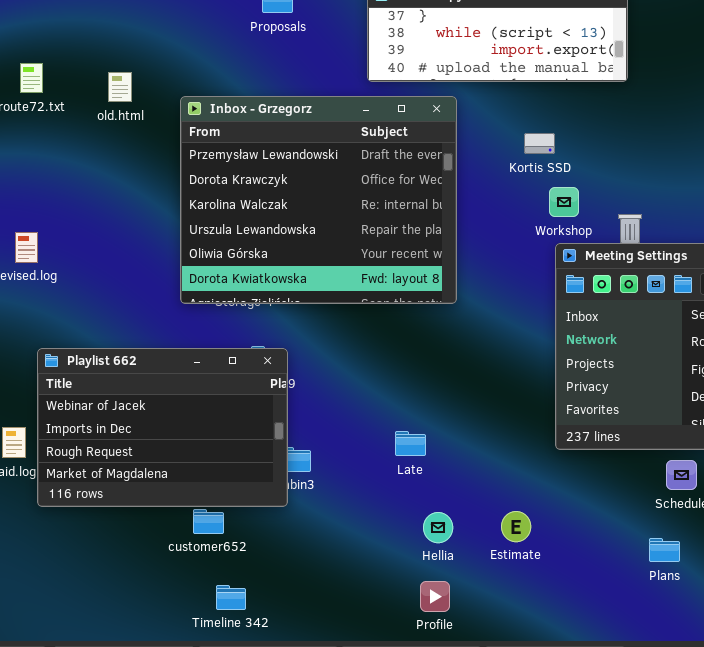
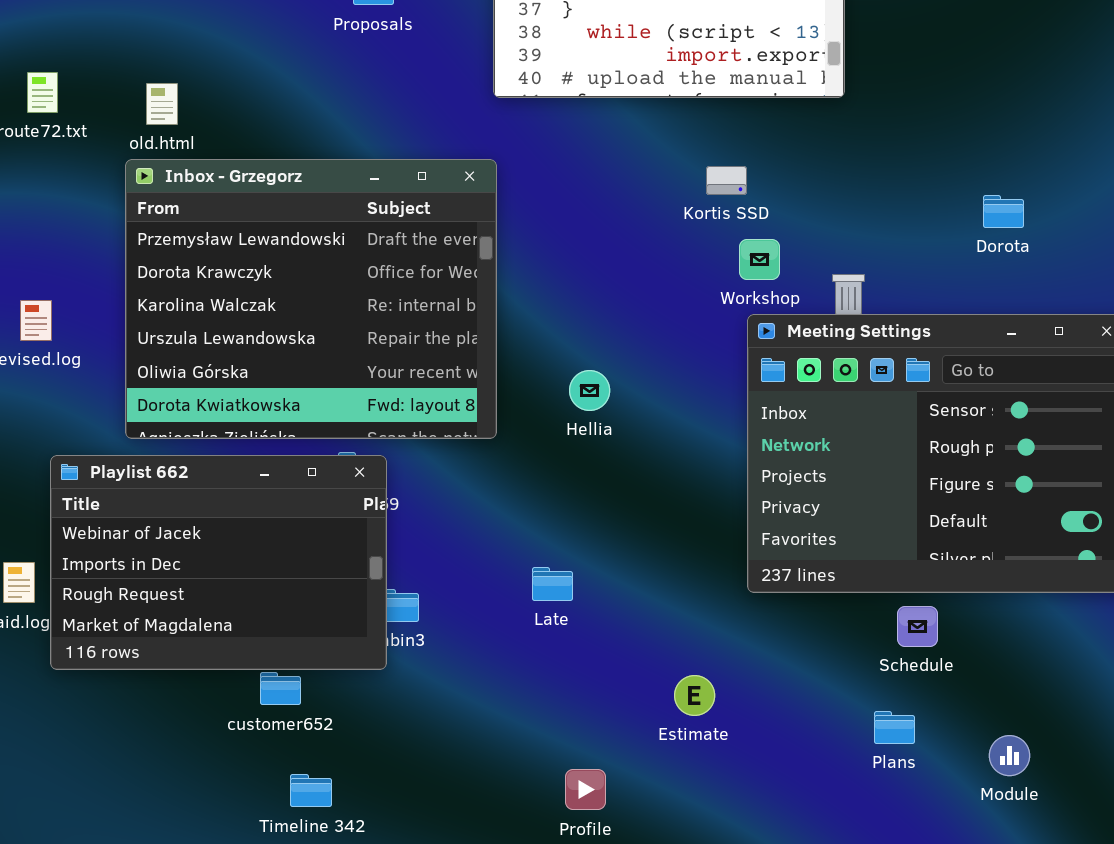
Inbox - Grzegorz: [180,96,457,304] -> [125,159,497,439], moved
Hellia: [423,512,453,543] -> [569,370,610,411], moved

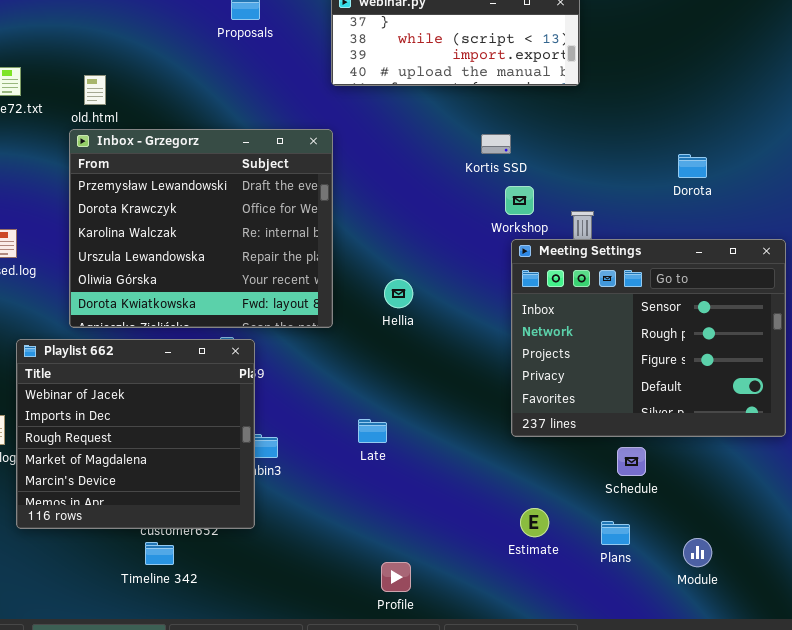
Playlist 662: [50,455,387,670] -> [16,339,255,529], resized
Estimate: [674,675,715,716] -> [520,508,549,537], moved
Timeline 342: [290,774,332,807] -> [145,542,174,565], moved

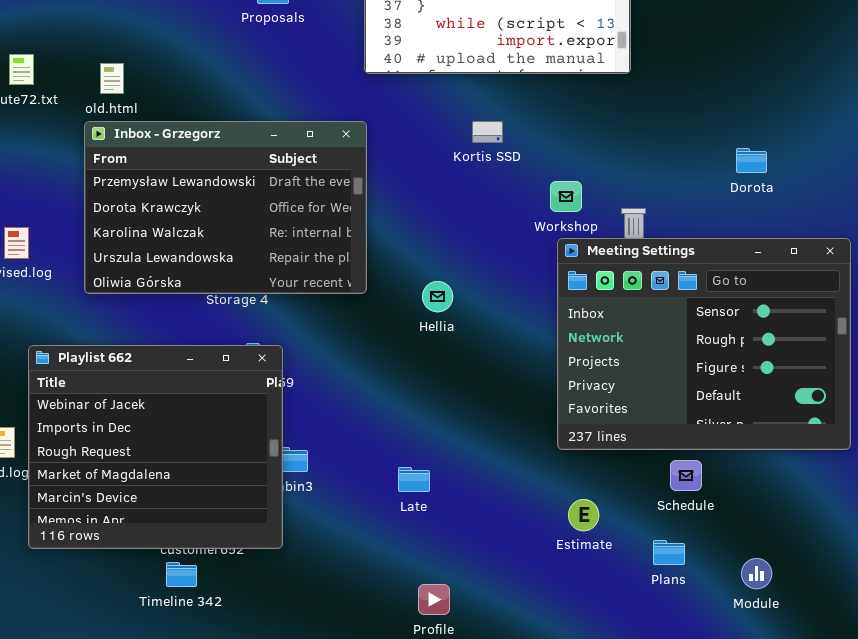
Inbox - Grzegorz: [69,129,333,328] -> [84,121,367,294], resized
Kortis SSD: [481,134,511,154] -> [472,121,503,143], moved
Late: [358,419,387,443] -> [398,467,430,492], moved
Estimate: [520,508,549,537] -> [568,499,599,531], moved

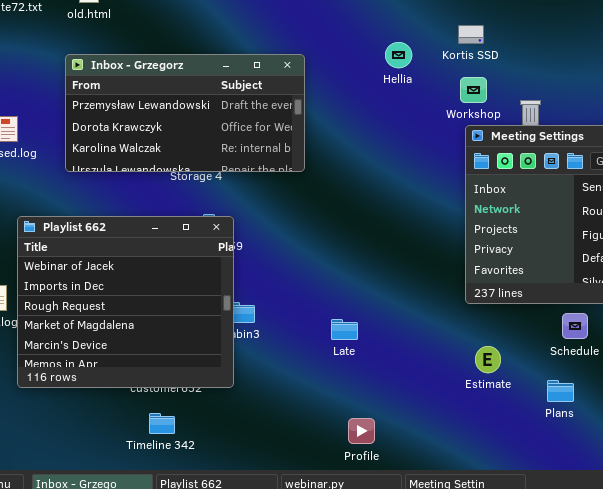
Inbox - Grzegorz: [84,121,367,294] -> [65,54,305,172], resized
Kortis SSD: [472,121,503,143] -> [458,25,484,44], moved
Hellia: [422,281,453,312] -> [385,42,412,68], moved
Timeline 342: [166,562,197,587] -> [149,413,175,434], moved

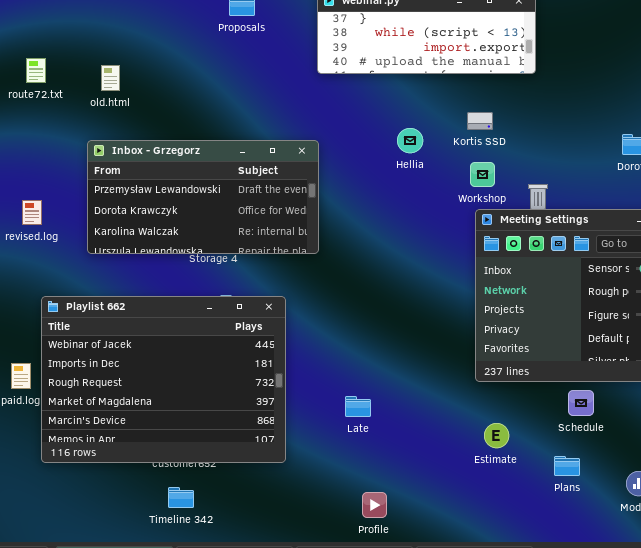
Playlist 662: [17,216,234,388] -> [41,296,286,463], resized

